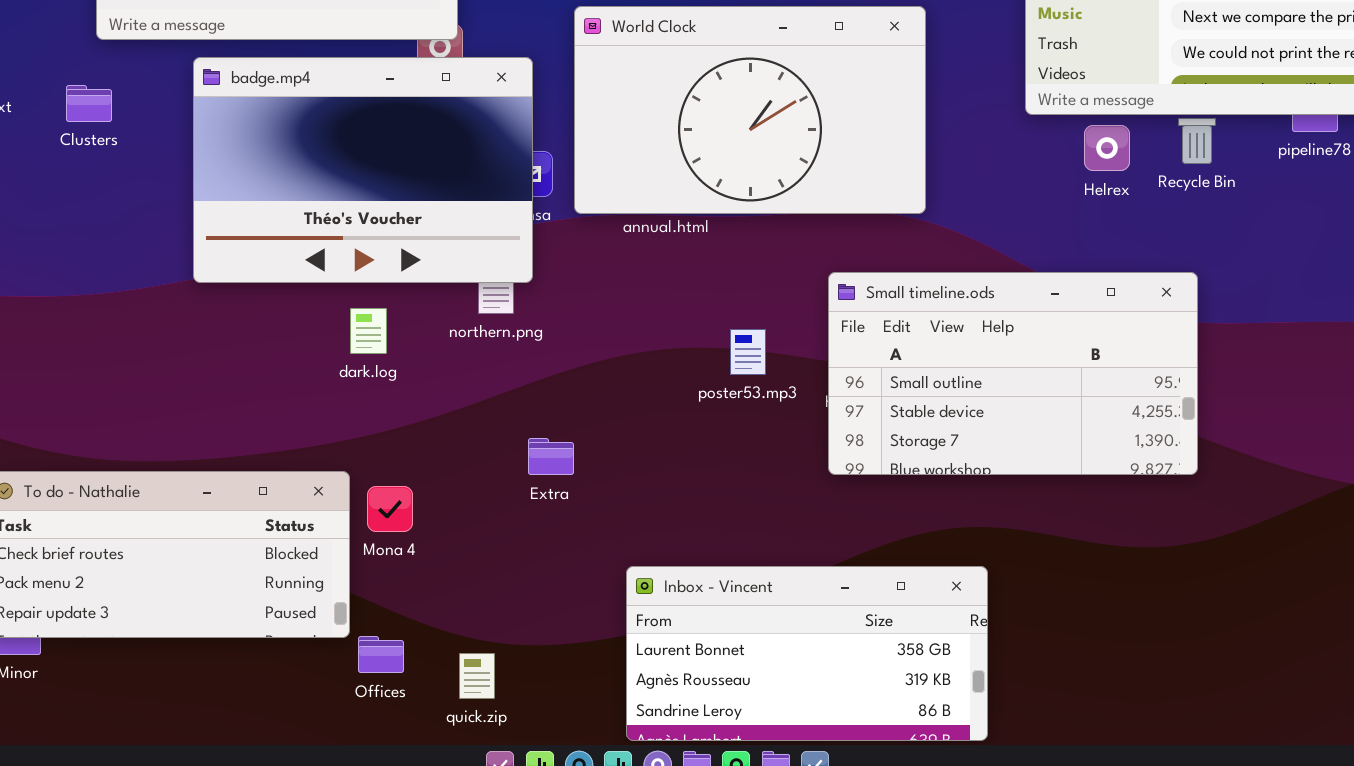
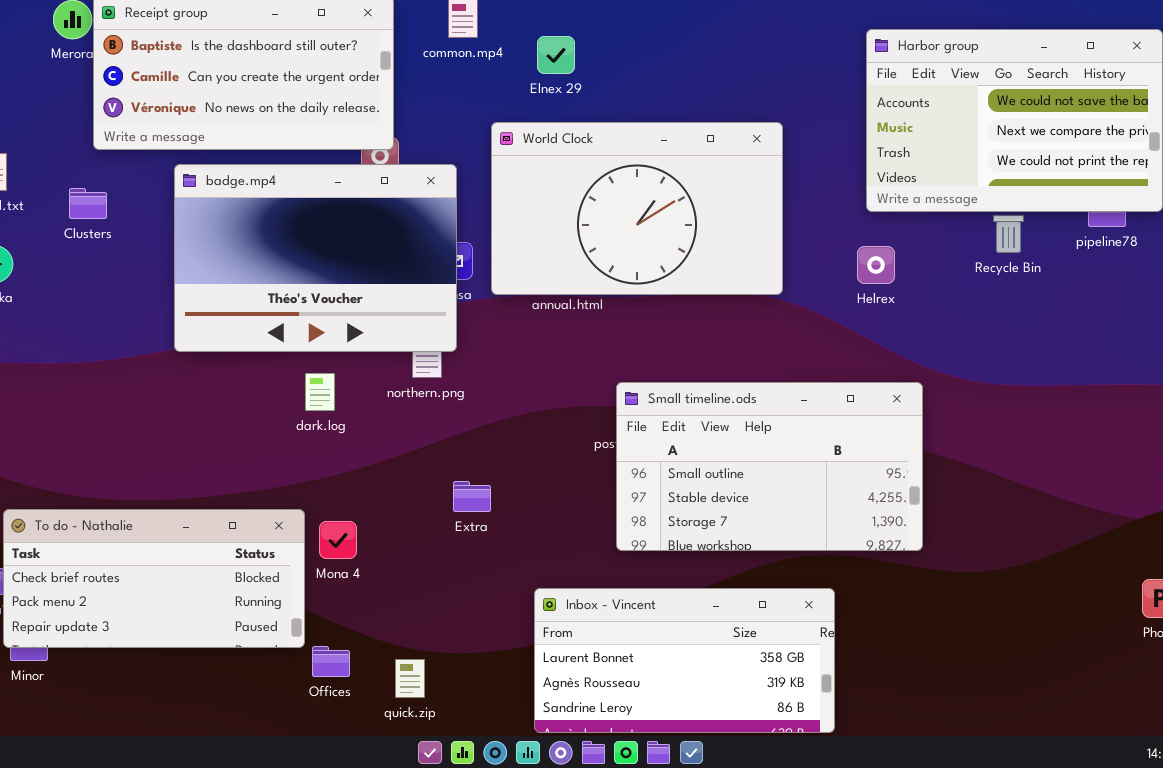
Helrex: [1084,125,1130,171] -> [857,246,895,284], moved
Small timeline.ods: [828,272,1198,475] -> [616,382,923,551], moved

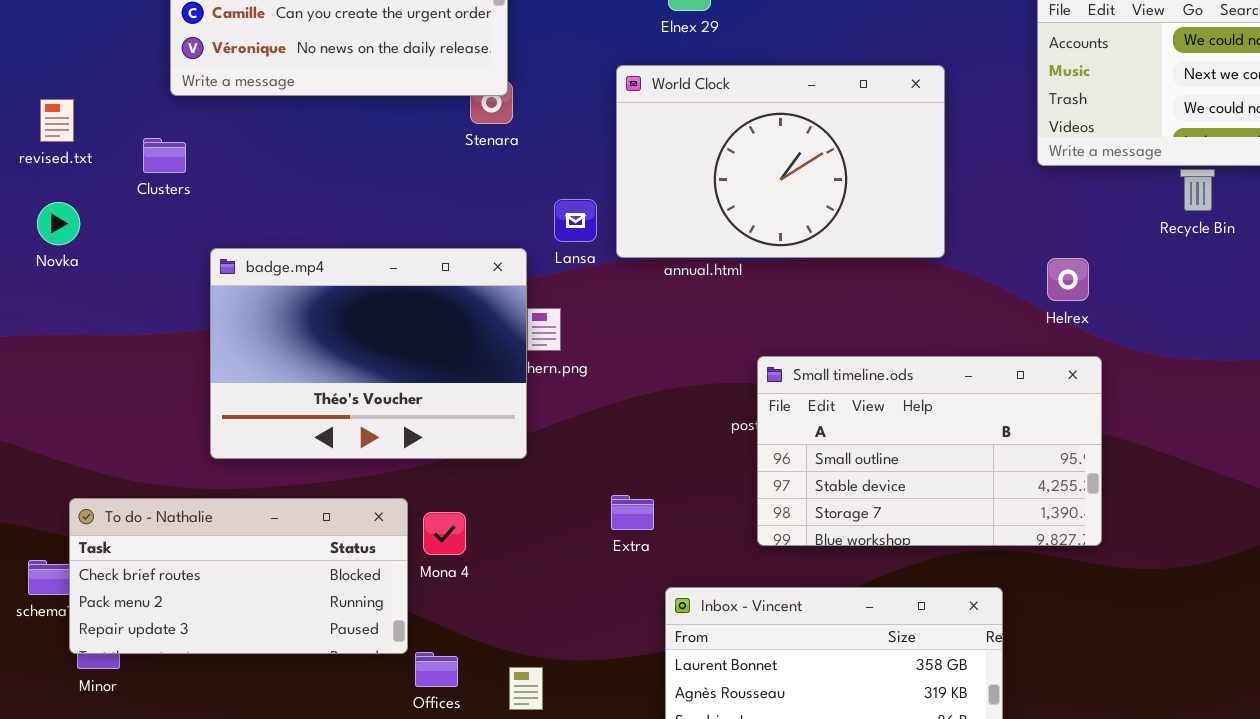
badge.mp4: [174,164,457,352] -> [210,248,527,459], moved
Helrex: [857,246,895,284] -> [1047,258,1089,301], moved
Extra: [453,481,491,512] -> [611,495,654,530], moved

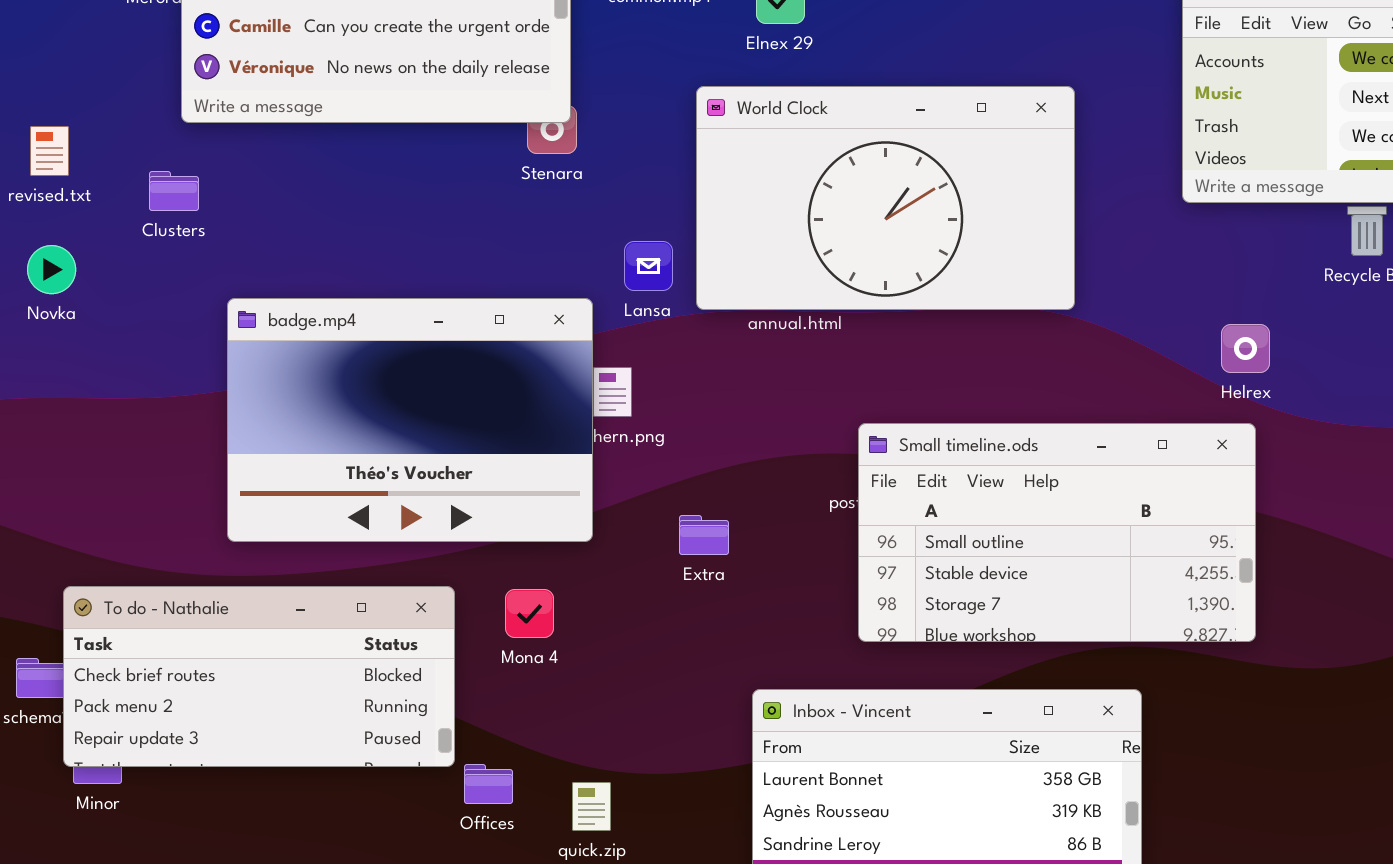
Helrex: [1047,258,1089,301] -> [1221,324,1270,373], moved
Extra: [611,495,654,530] -> [679,515,729,555], moved
Mona 4: [423,512,466,555] -> [505,589,554,638], moved

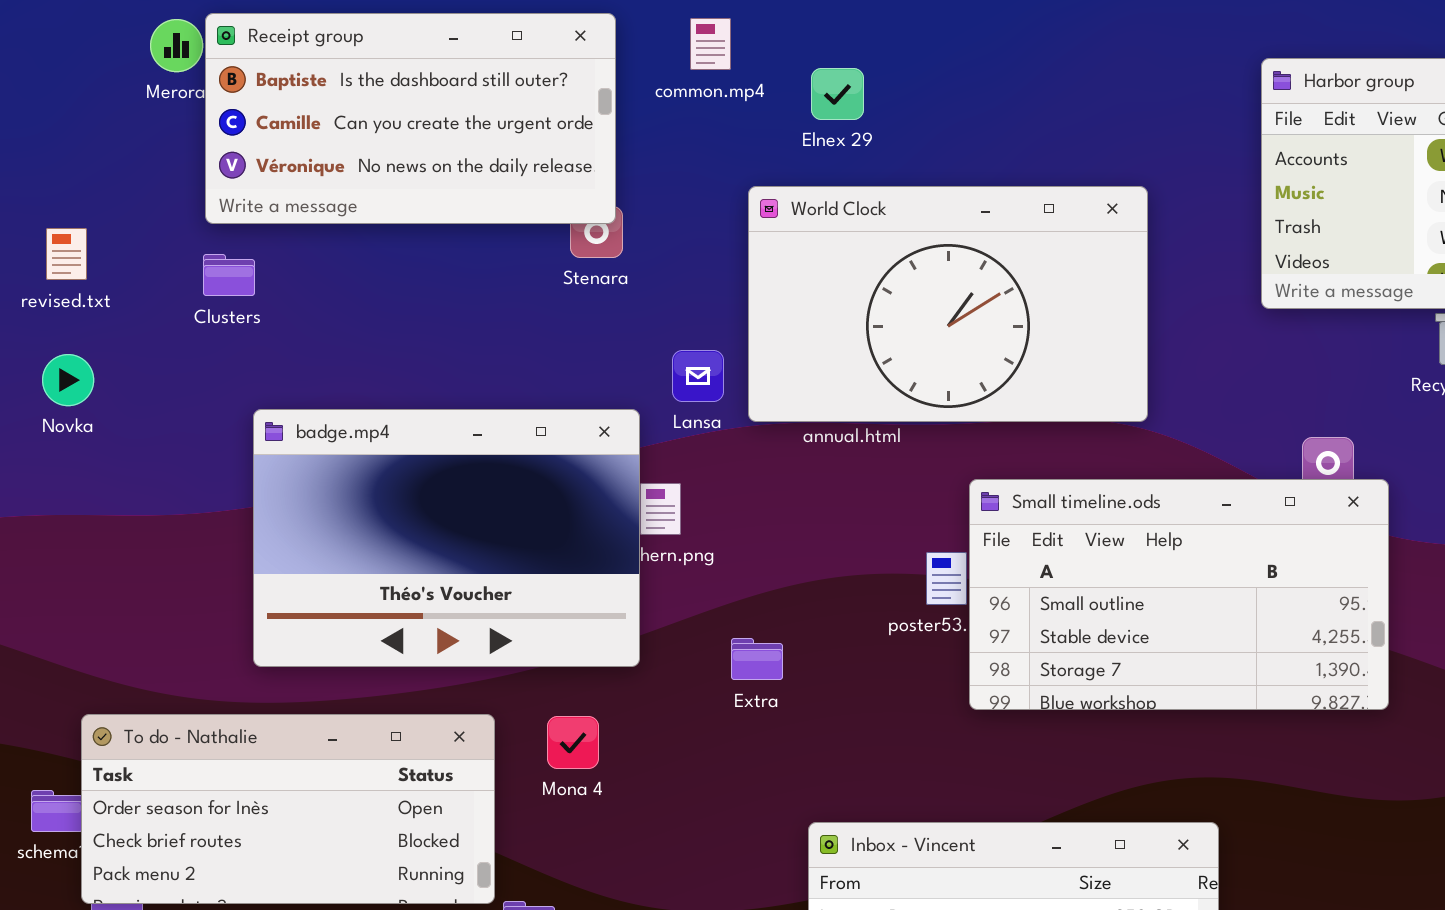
Clusters: [149,171,199,211] -> [203,254,255,296], moved
Small timeline.ods: [858,423,1256,642] -> [969,479,1389,710], moved
To do - Nathalie: [63,586,455,767] -> [81,714,495,904], scrolled up 1 row

